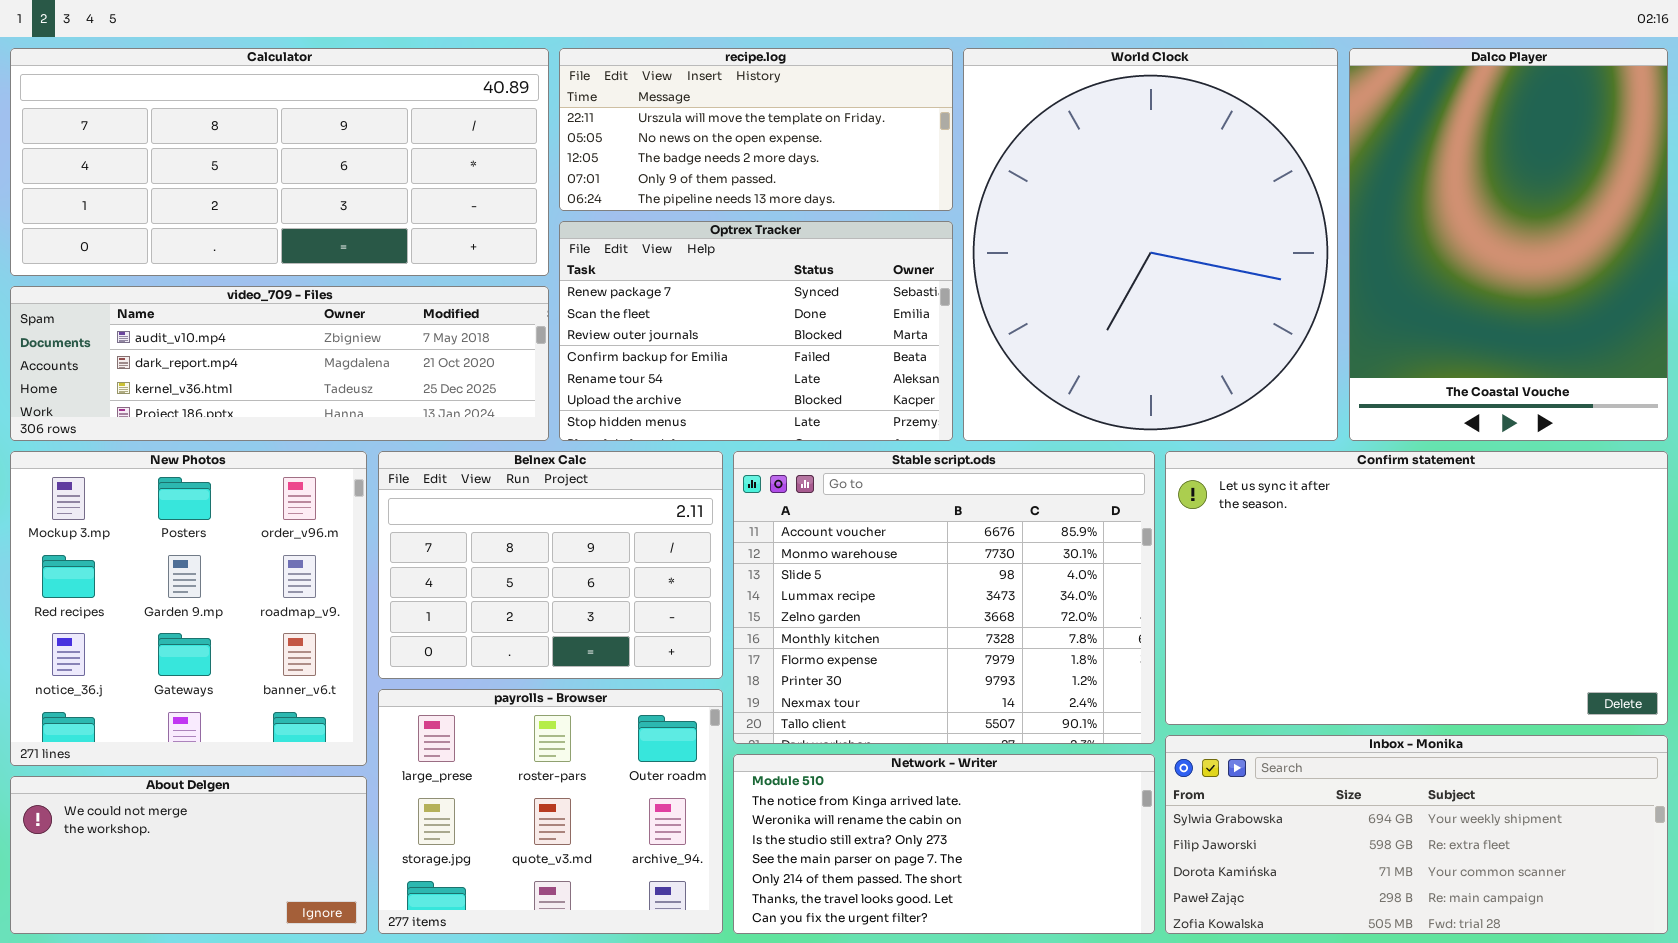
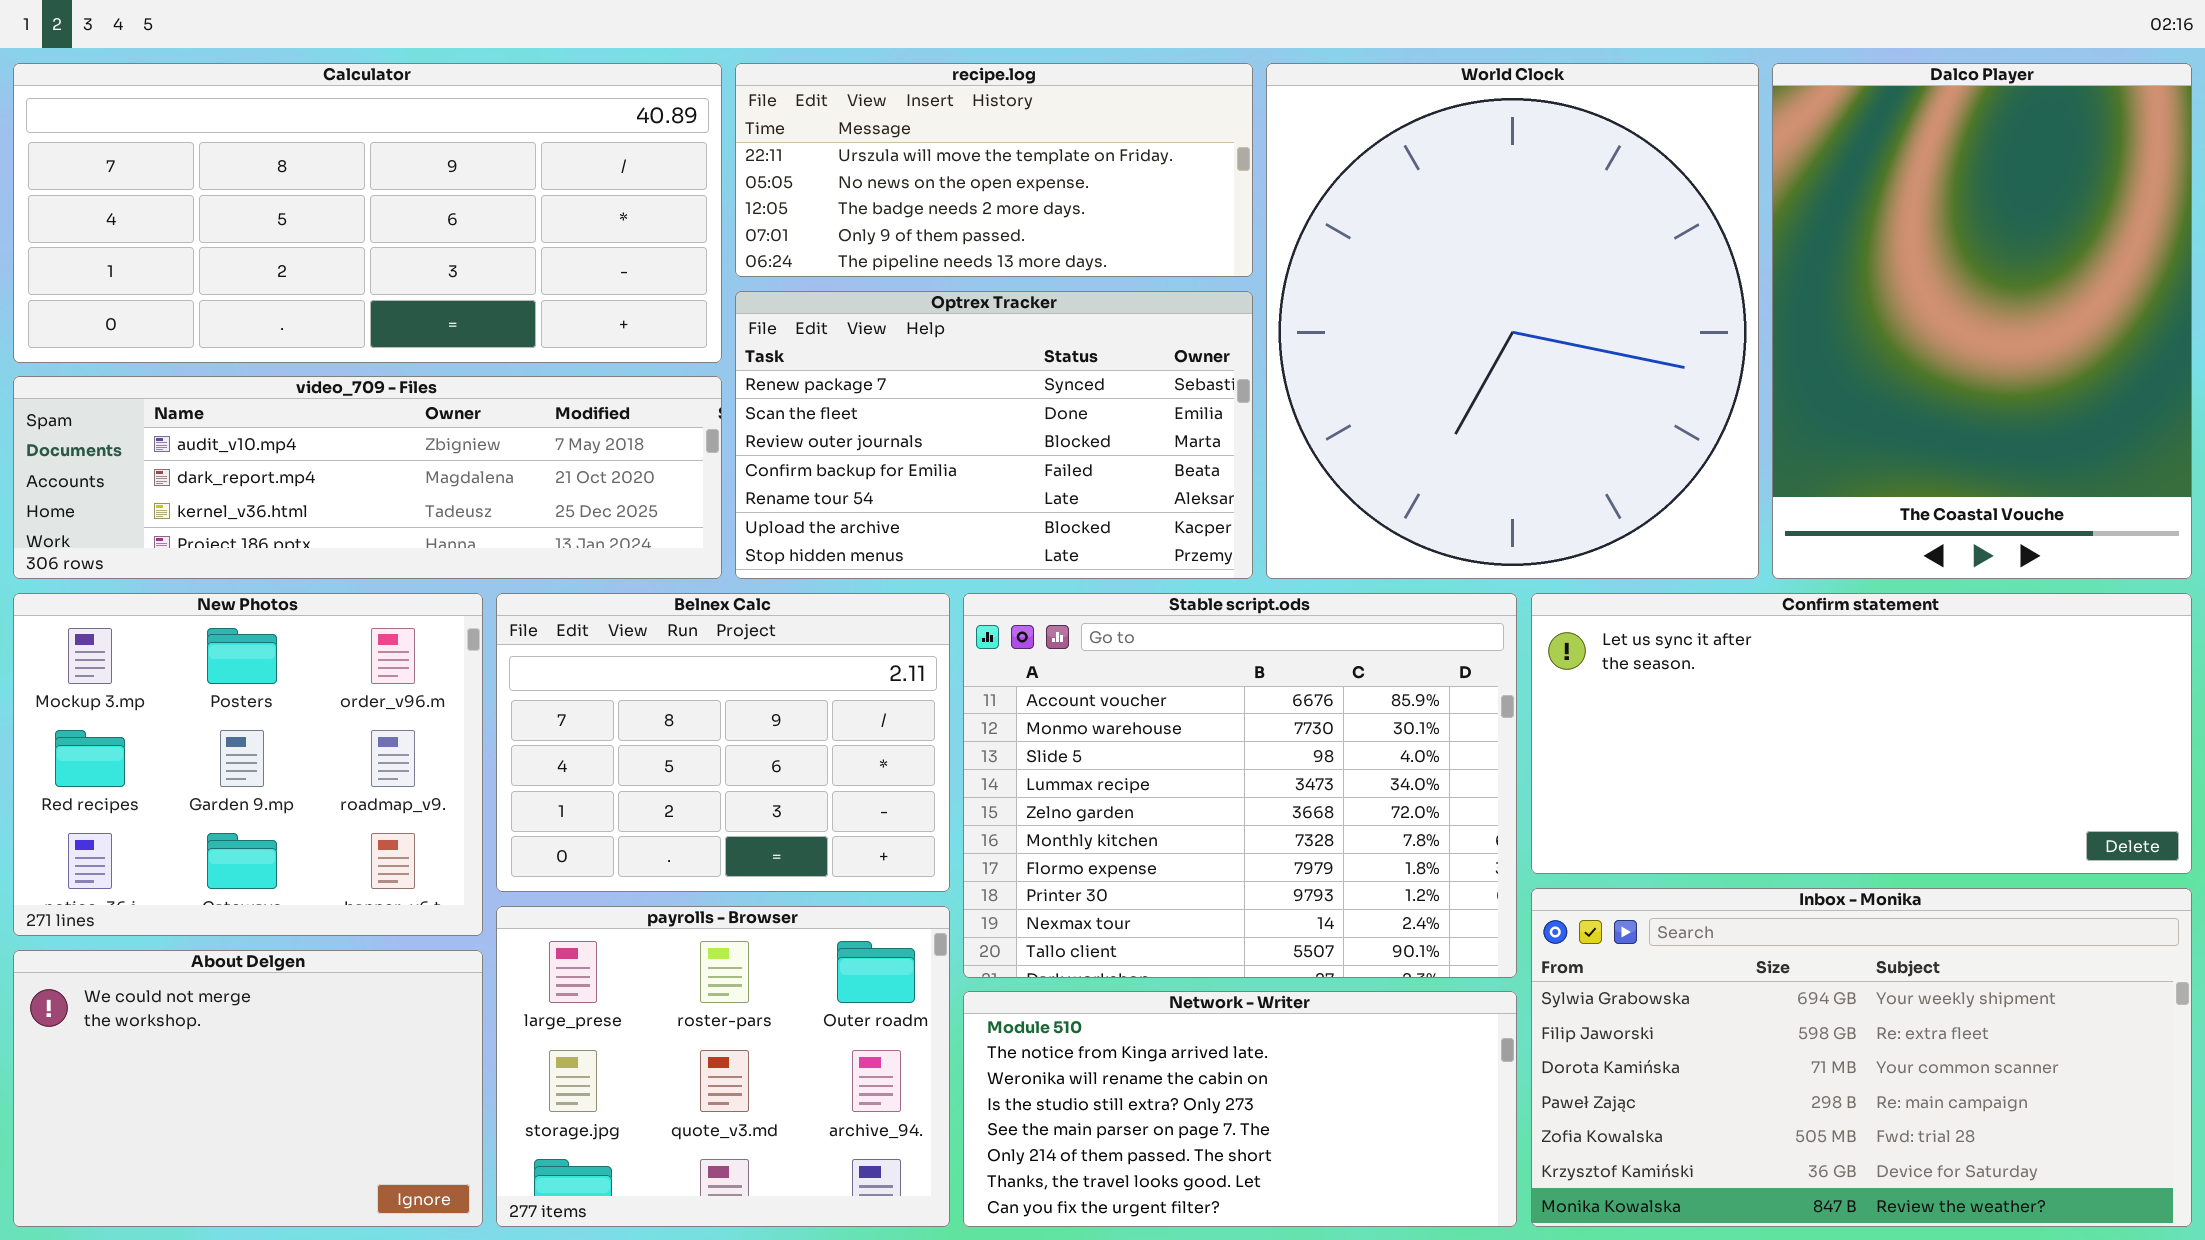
New Photos: [10,451,367,766] -> [13,593,483,936], resized
Confirm statement: [1165,451,1668,725] -> [1531,593,2192,874], resized
Inbox - Monika: [1165,735,1668,934] -> [1531,888,2192,1227], resized
About Delgen: [10,776,367,934] -> [13,950,483,1227], resized

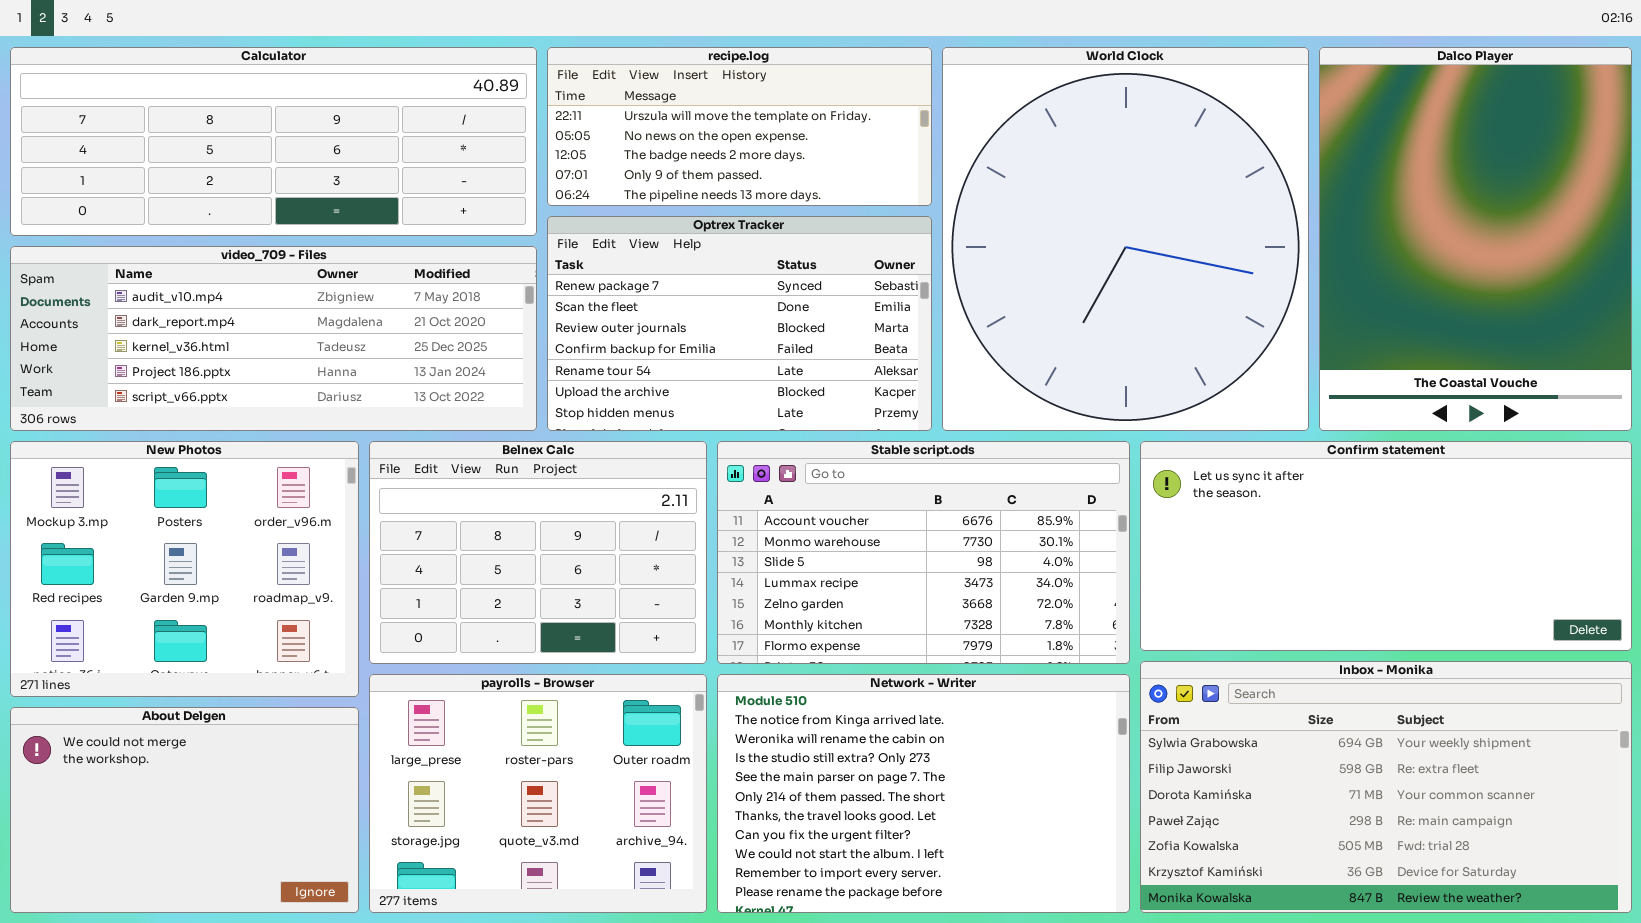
Calculator: [13,63,722,363] -> [10,47,537,236], resized
video_709 - Files: [13,376,722,579] -> [10,246,537,431], resized
Stable script.ods: [963,593,1517,978] -> [717,441,1130,664], resized
Network - Writer: [963,991,1517,1227] -> [717,674,1130,913], resized

